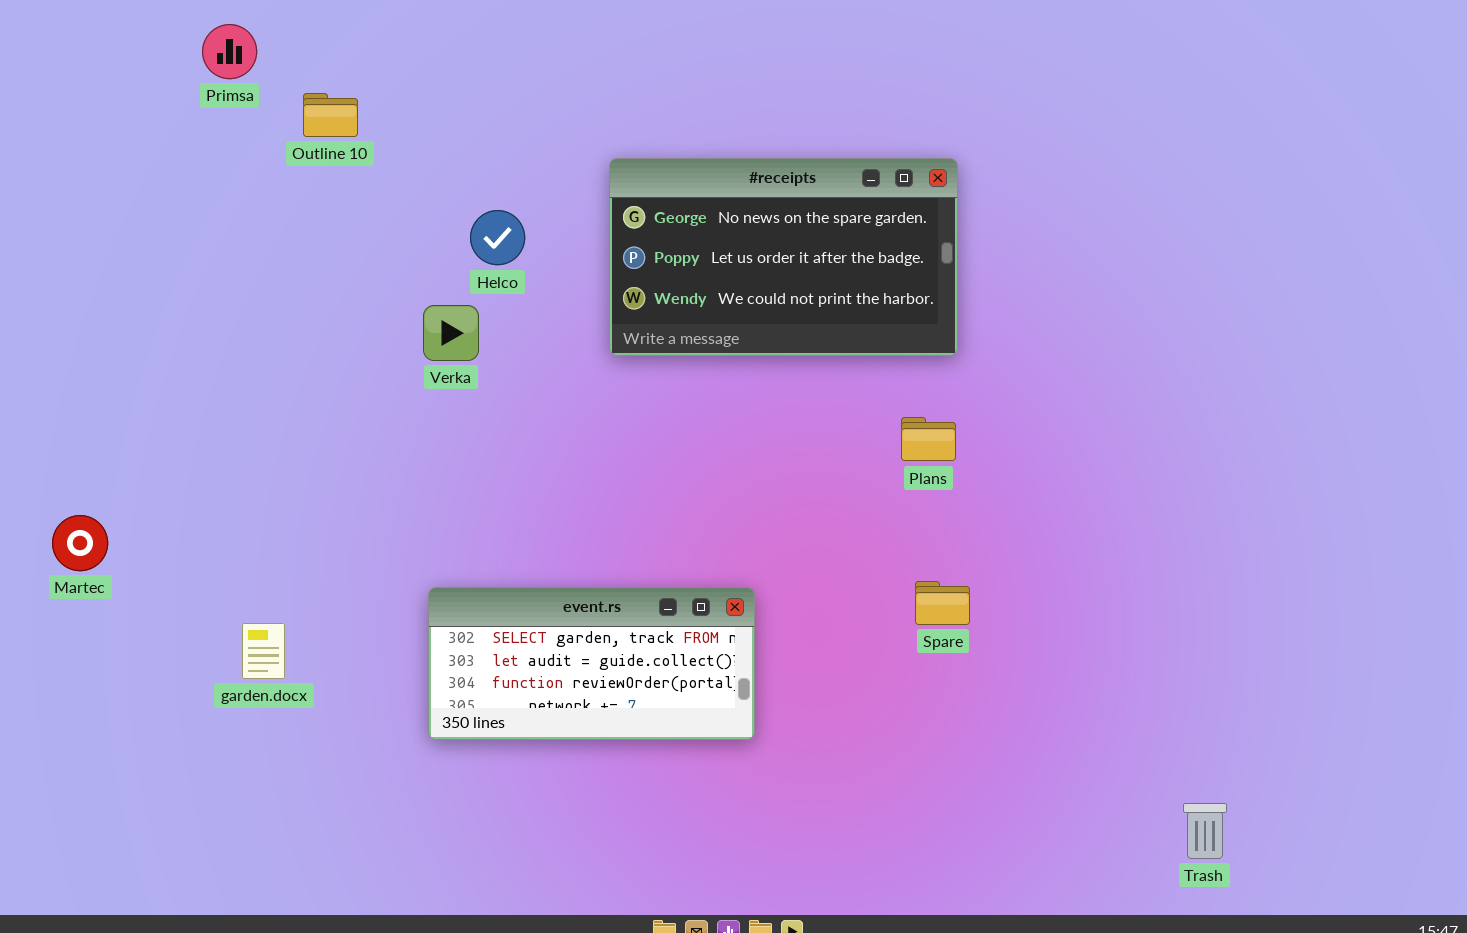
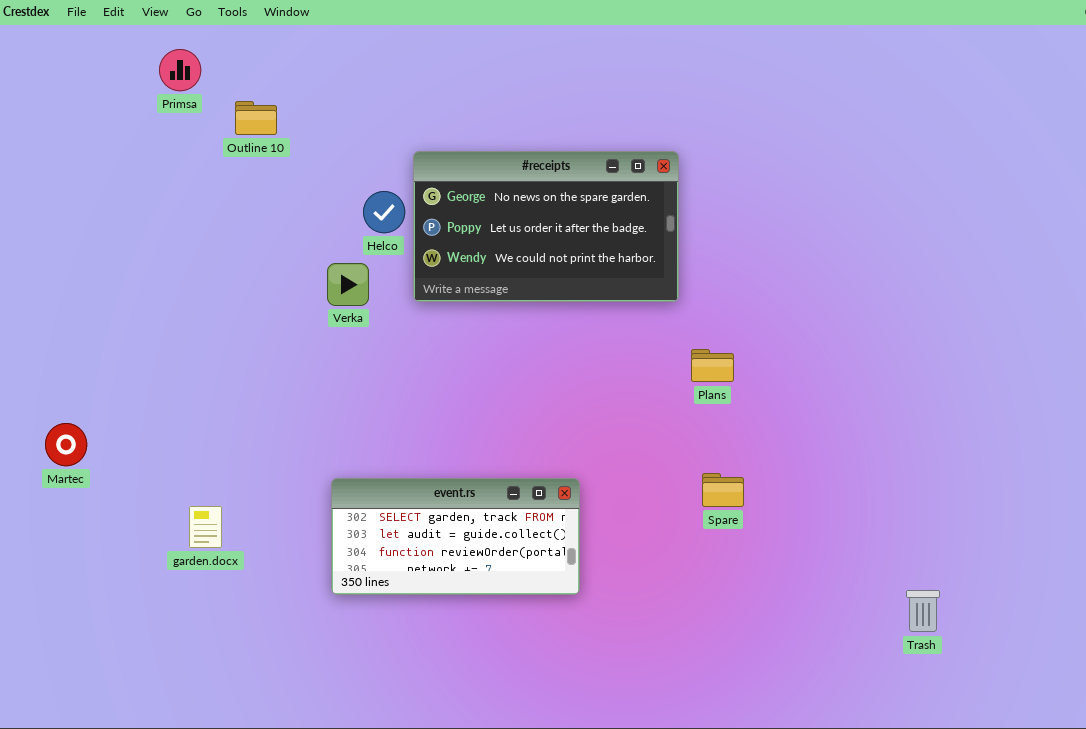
#receipts: [609,158,958,356] -> [413,151,679,302], moved
Trash: [1183,803,1227,859] -> [906,590,940,632], moved

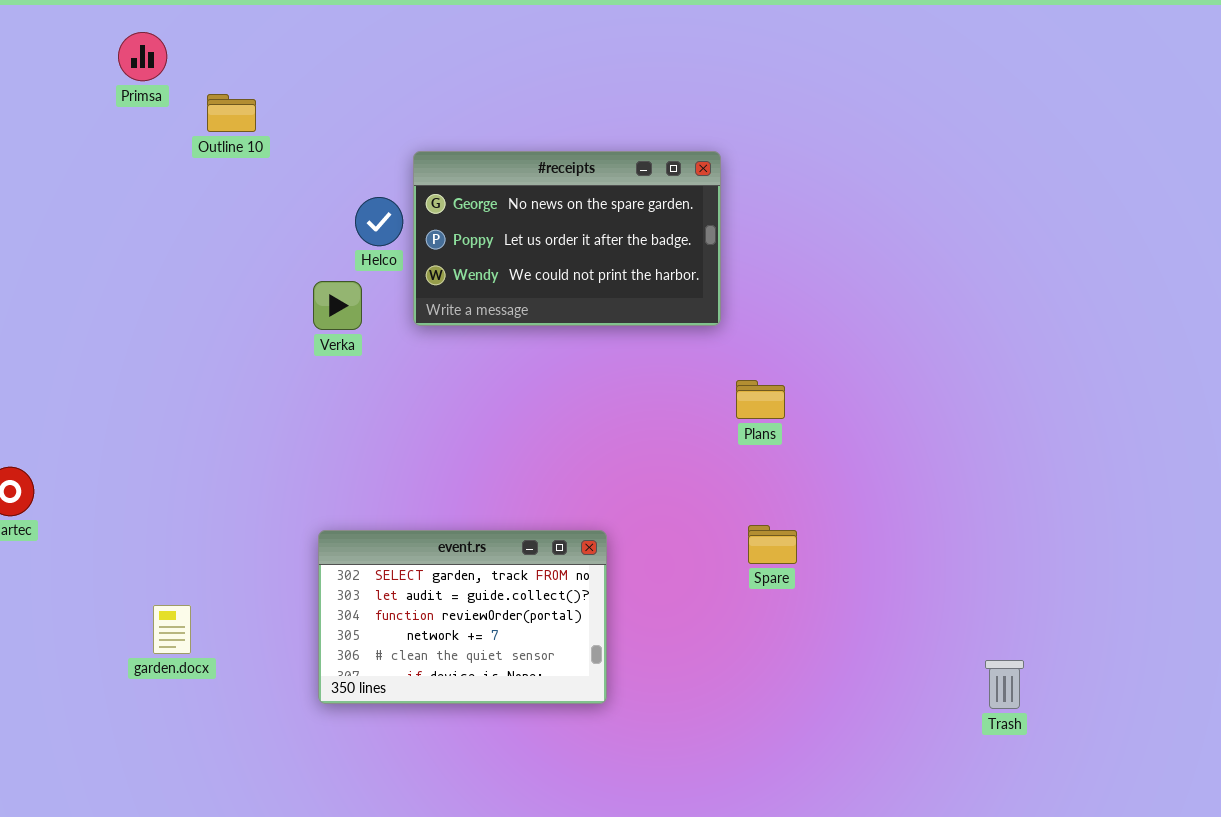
event.rs: [331,478,580,595] -> [318,530,607,704], resized
garden.docx: [189,506,222,548] -> [153,605,191,654], moved

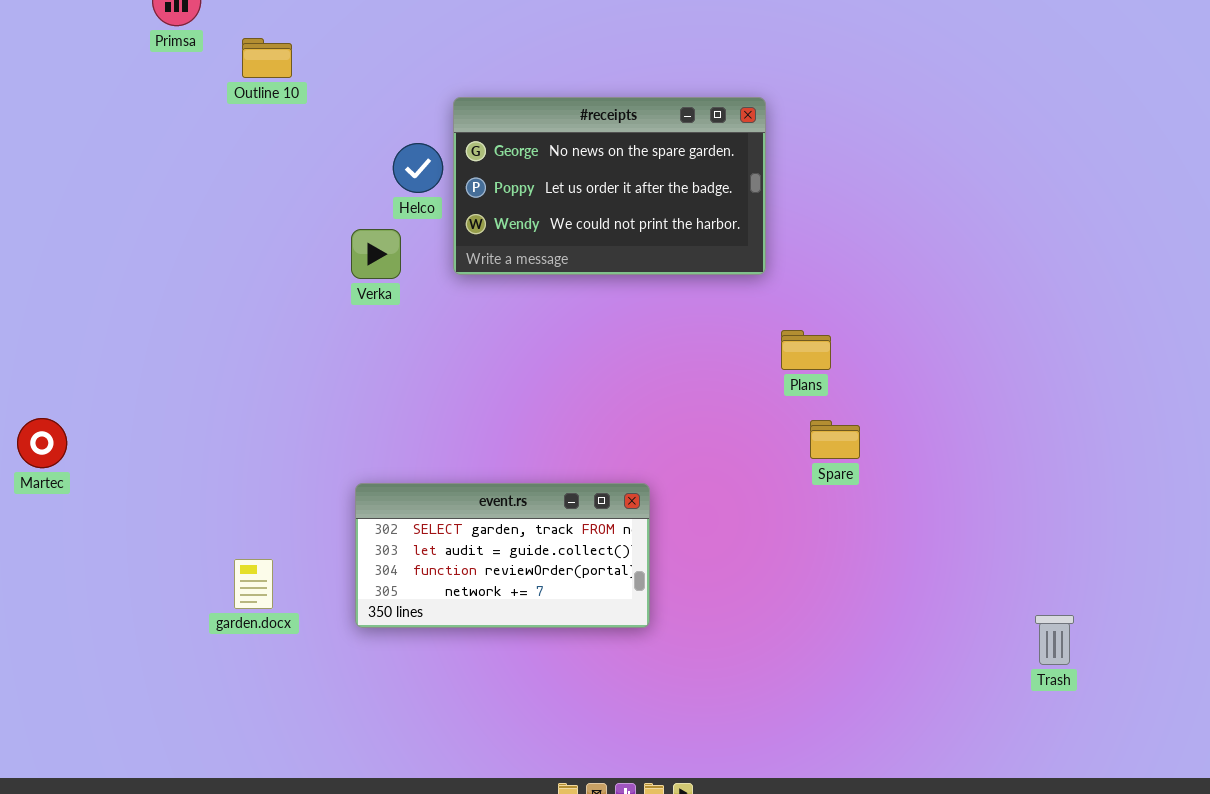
Spare: [748,525,797,564] -> [810,420,860,459], moved
event.rs: [318,530,607,704] -> [355,483,650,628], resized
garden.docx: [153,605,191,654] -> [234,559,273,609], moved

